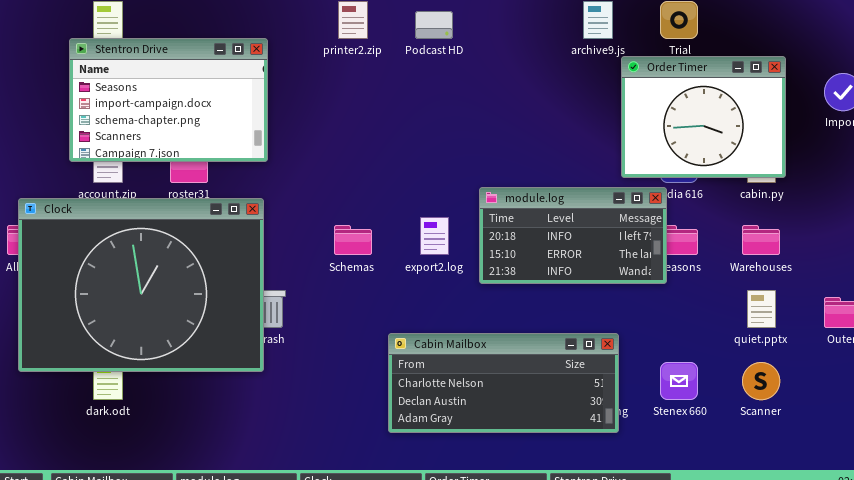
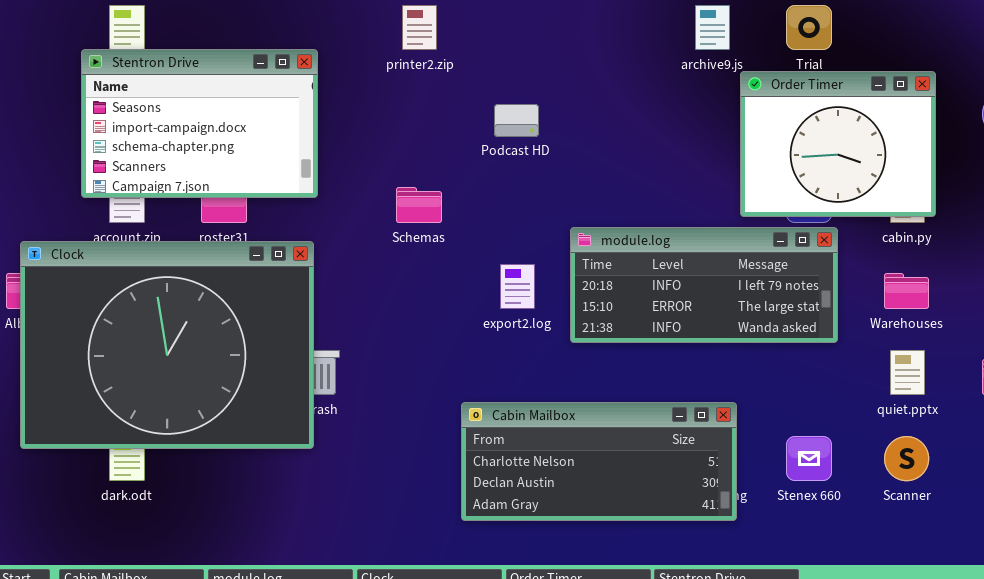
Podcast HD: [415,11,453,39] -> [494,104,539,137], moved
module.log: [479,187,667,284] -> [570,227,838,343], resized
Schemas: [334,225,372,255] -> [396,187,442,223], moved

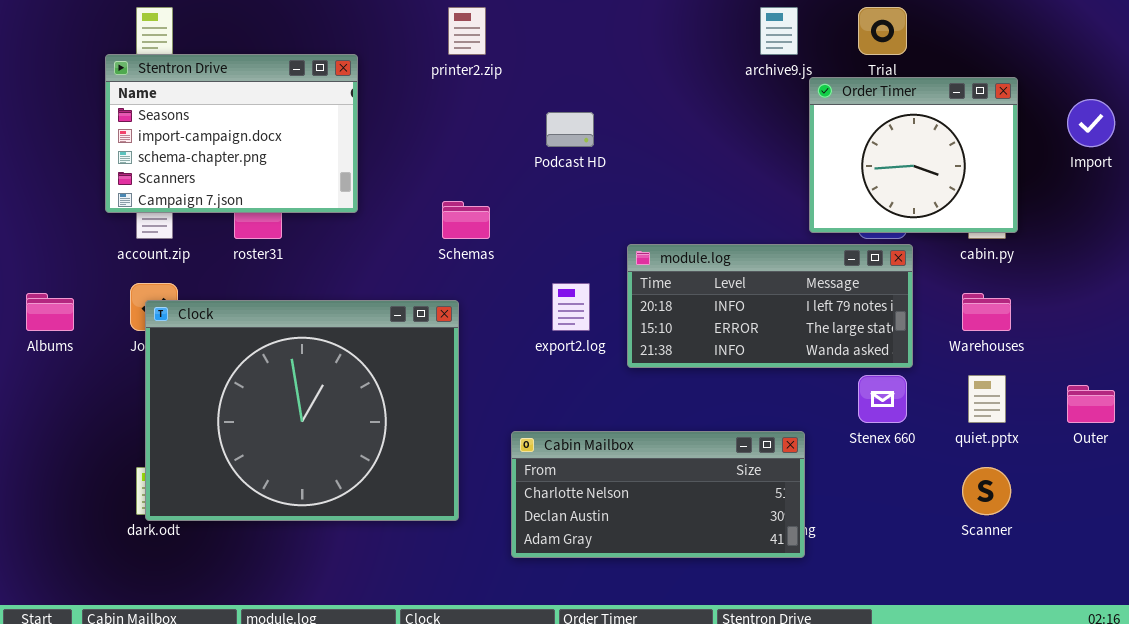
Clock: [20,241,314,449] -> [145,300,459,521], moved
Stenex 660: [786,436,832,481] -> [858,375,907,423], moved

